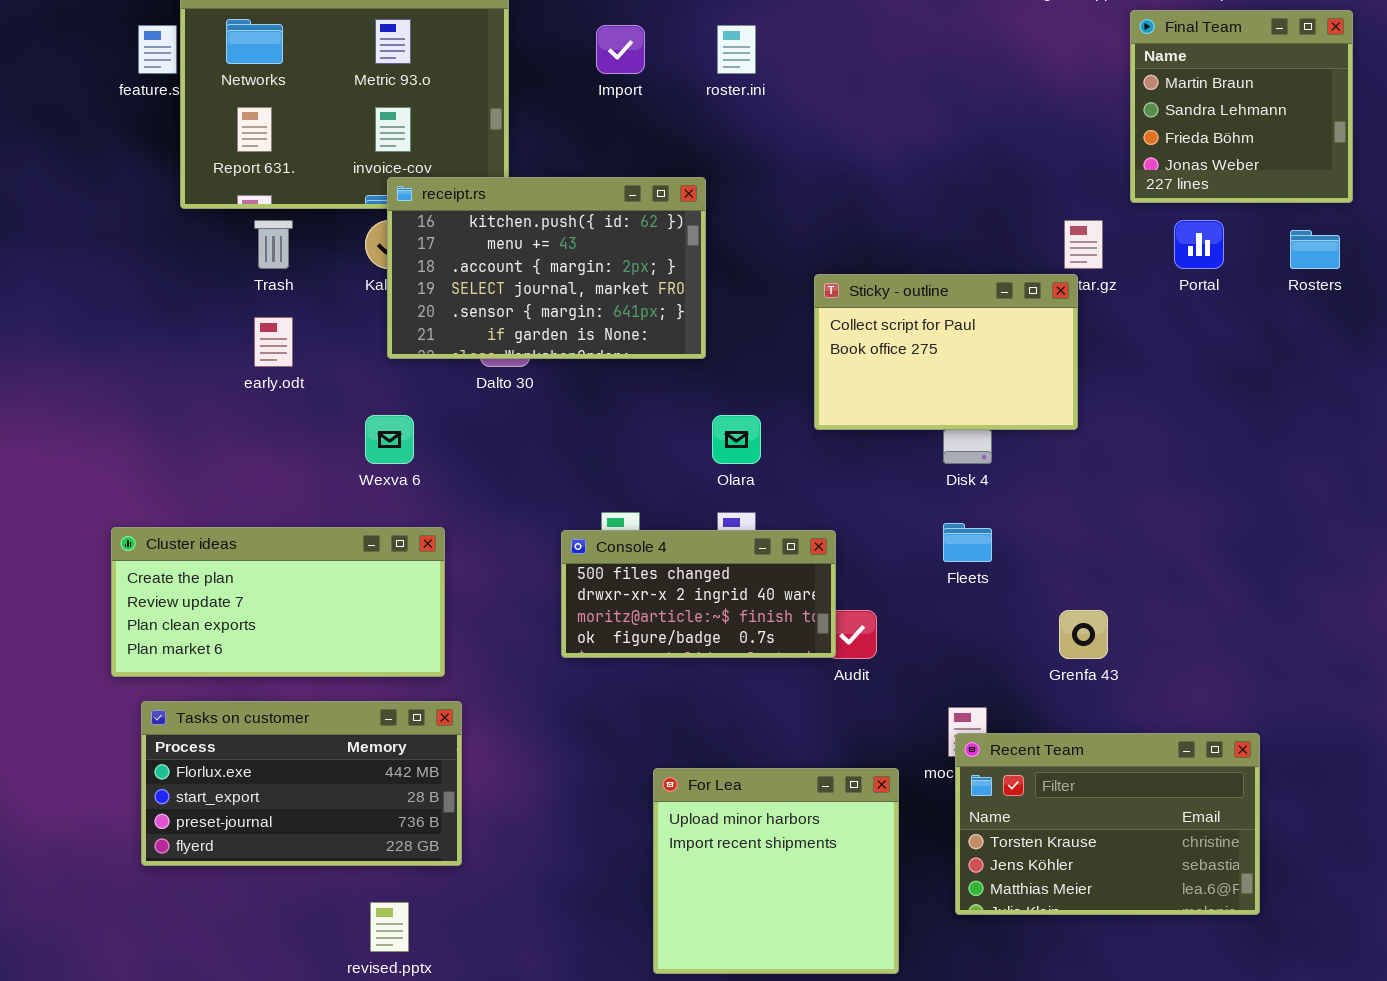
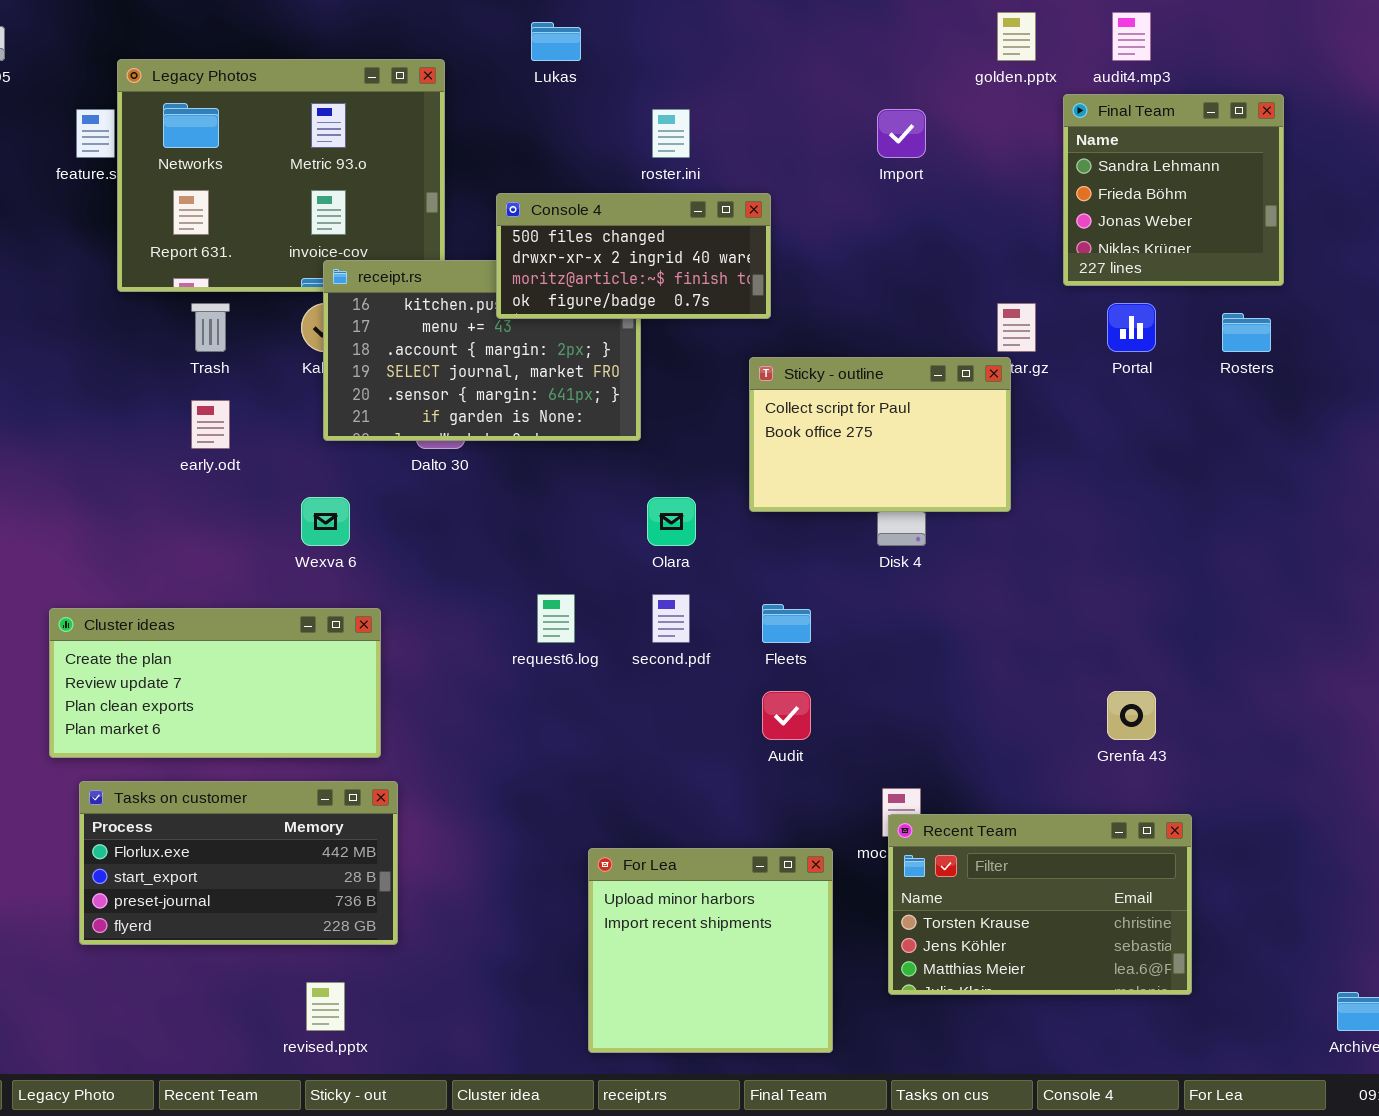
Final Team: [1130,10,1353,203] -> [1063,94,1284,286], scrolled down 1 row
Import: [596,25,645,74] -> [877,109,926,158], moved
Fleets: [943,523,992,562] -> [762,604,811,643], moved
Console 4: [561,530,836,658] -> [496,193,771,319], moved
Grenfa 43: [1059,610,1108,659] -> [1107,691,1156,740], moved

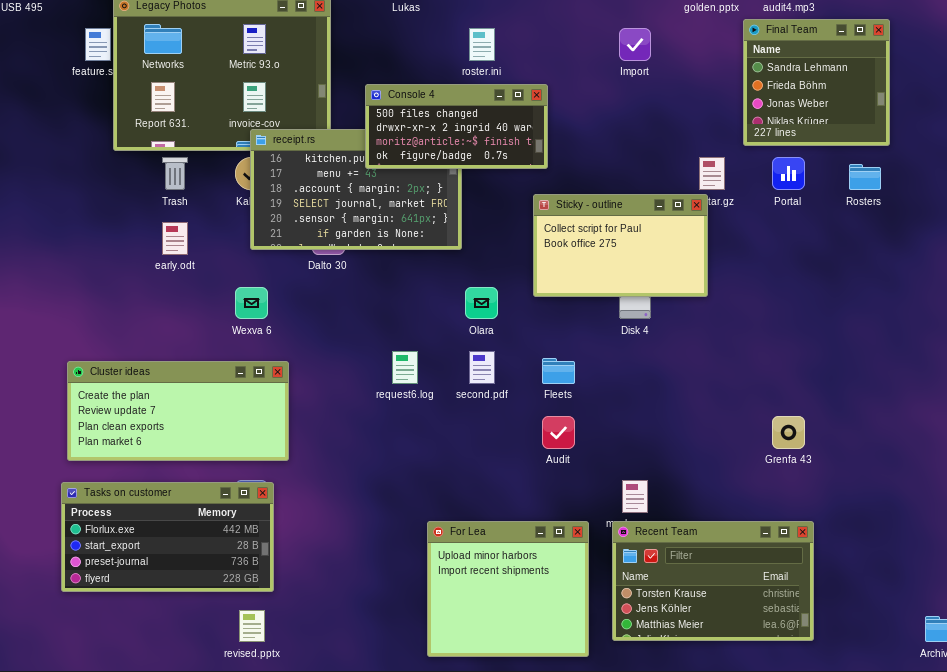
Tasks on customer: [79,781,398,945] -> [61,482,274,592], moved
Recent Team: [888,814,1192,995] -> [612,521,814,641], moved

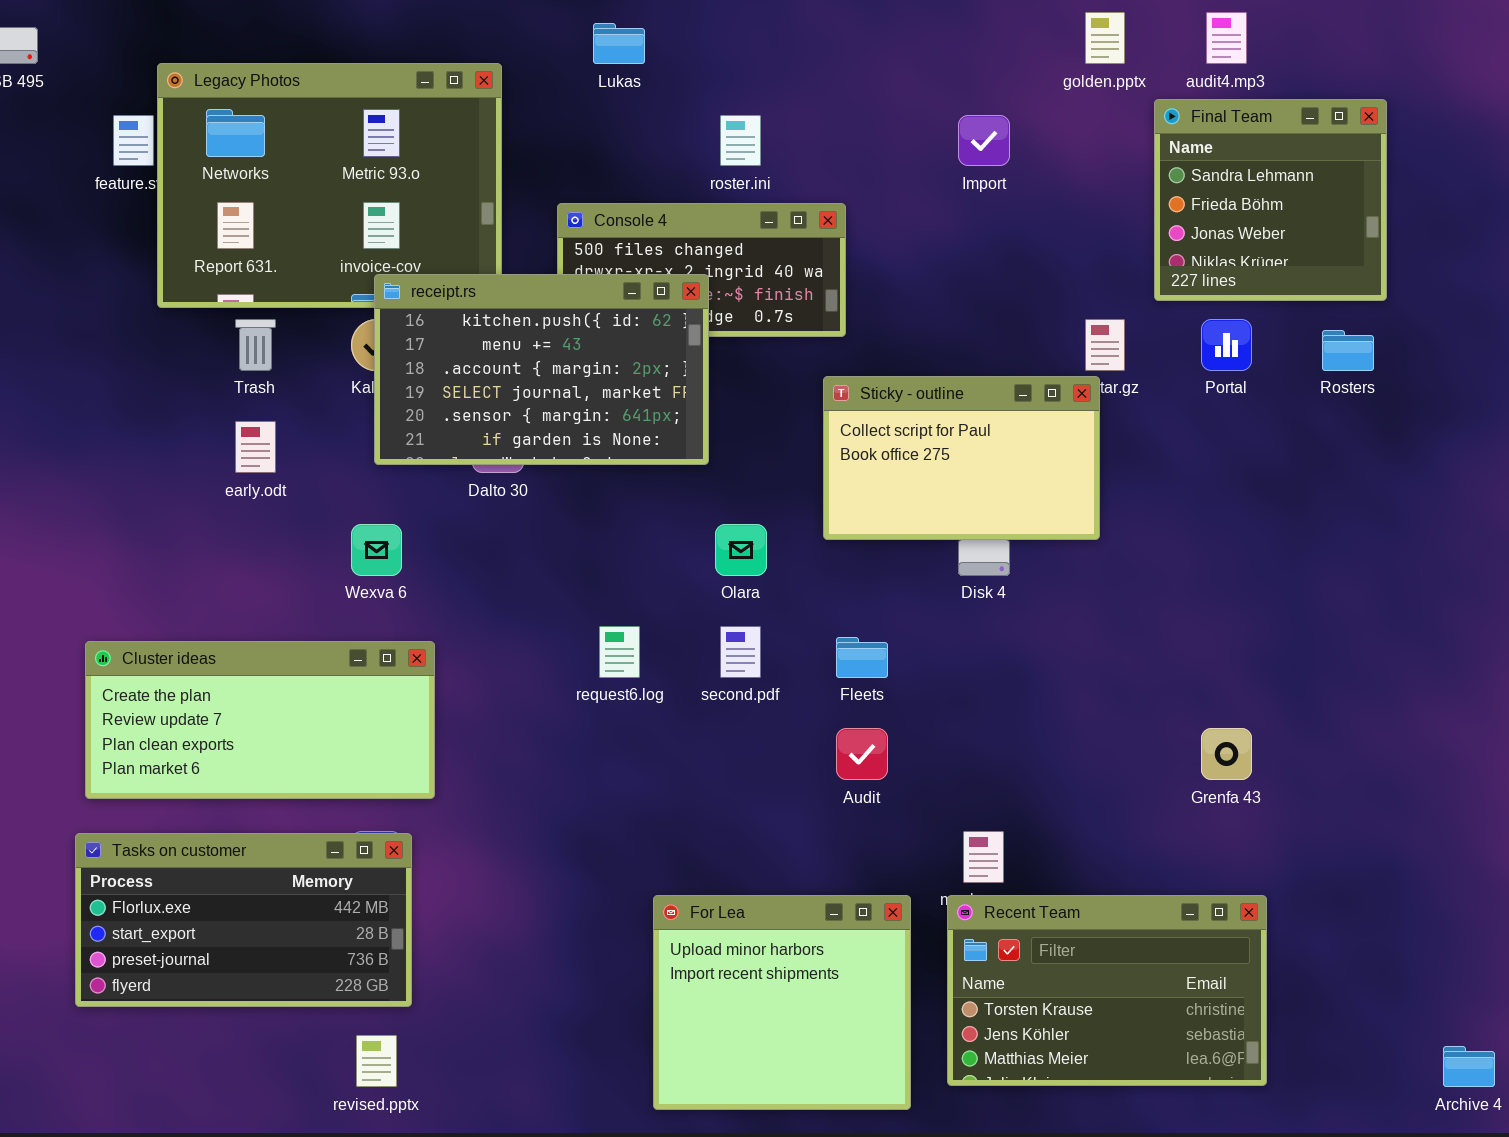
receipt.rs: [250,129,462,250] -> [374,274,709,465], raised

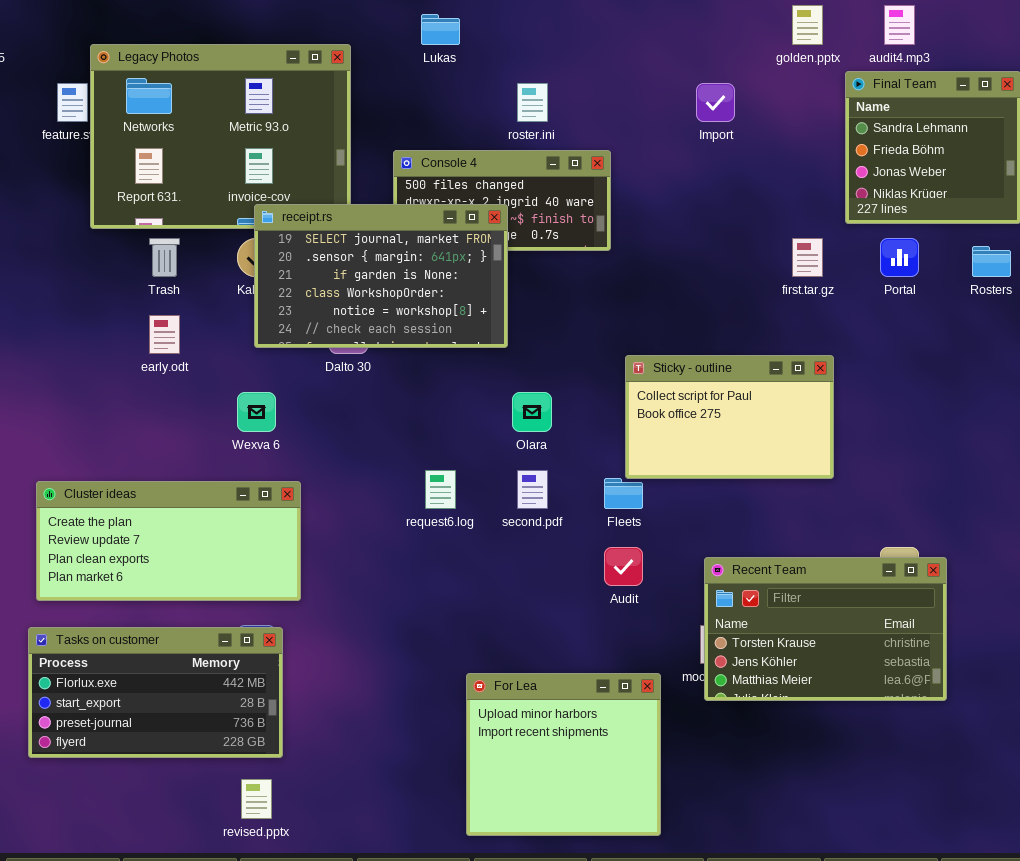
receipt.rs: [374,274,709,465] -> [254,204,508,348], scrolled down 3 rows
Sticky - outline: [823,376,1100,540] -> [625,355,834,479], moved
Recent Team: [947,895,1267,1086] -> [704,557,947,701], moved

